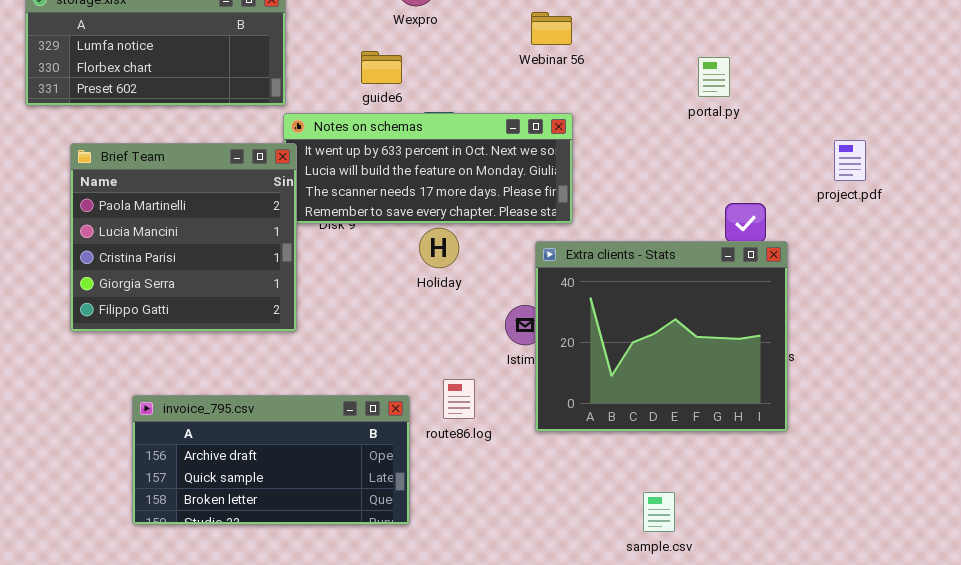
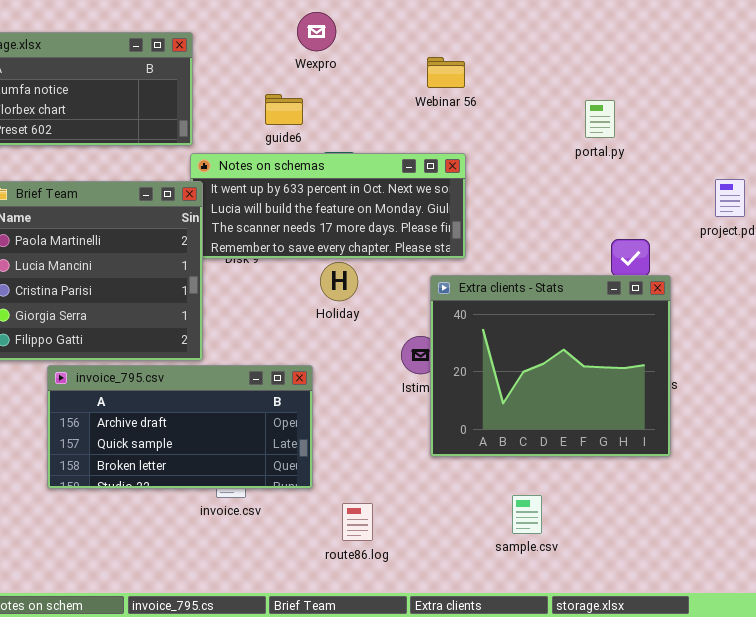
route86.log: [443,379,475,419] -> [342,503,373,541], moved
invoice_795.csv: [132,395,410,525] -> [47,365,313,489], moved
sample.csv: [643,492,675,532] -> [512,495,542,534], moved

